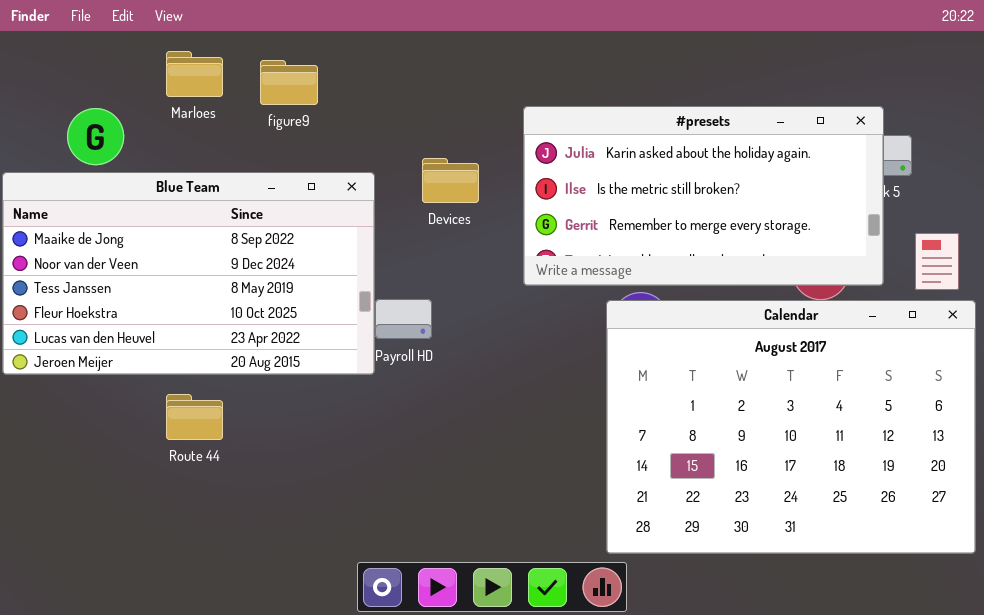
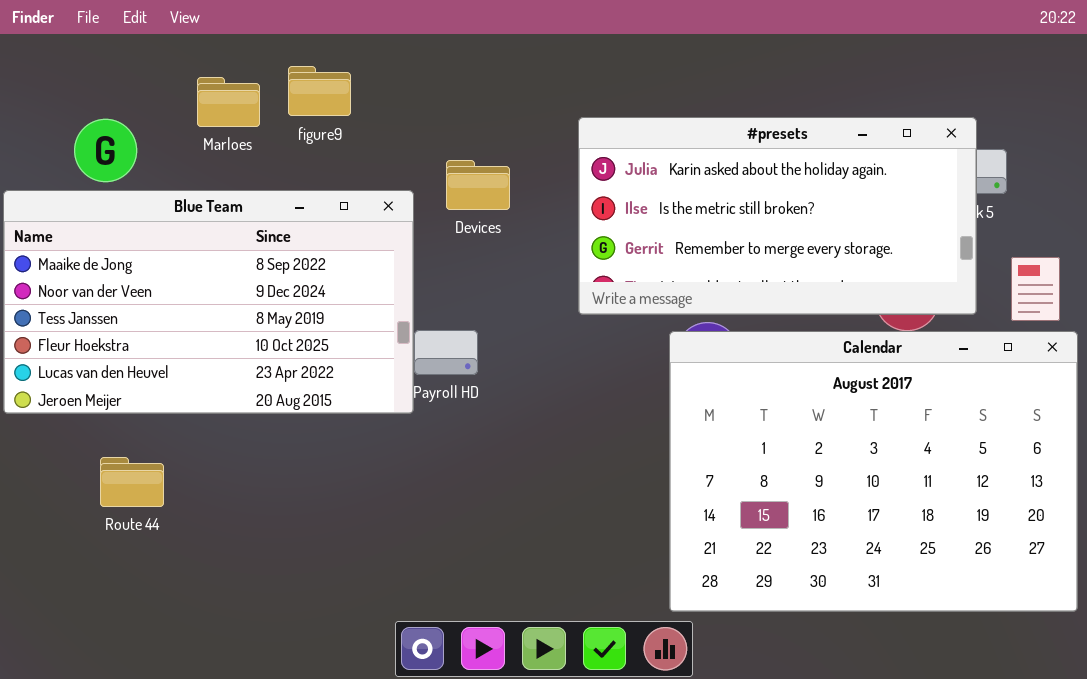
Marloes: [166,51,223,97] -> [197,77,260,127], moved
Devices: [422,158,479,203] -> [446,160,510,210], moved
Route 44: [166,394,223,440] -> [100,457,164,507], moved

